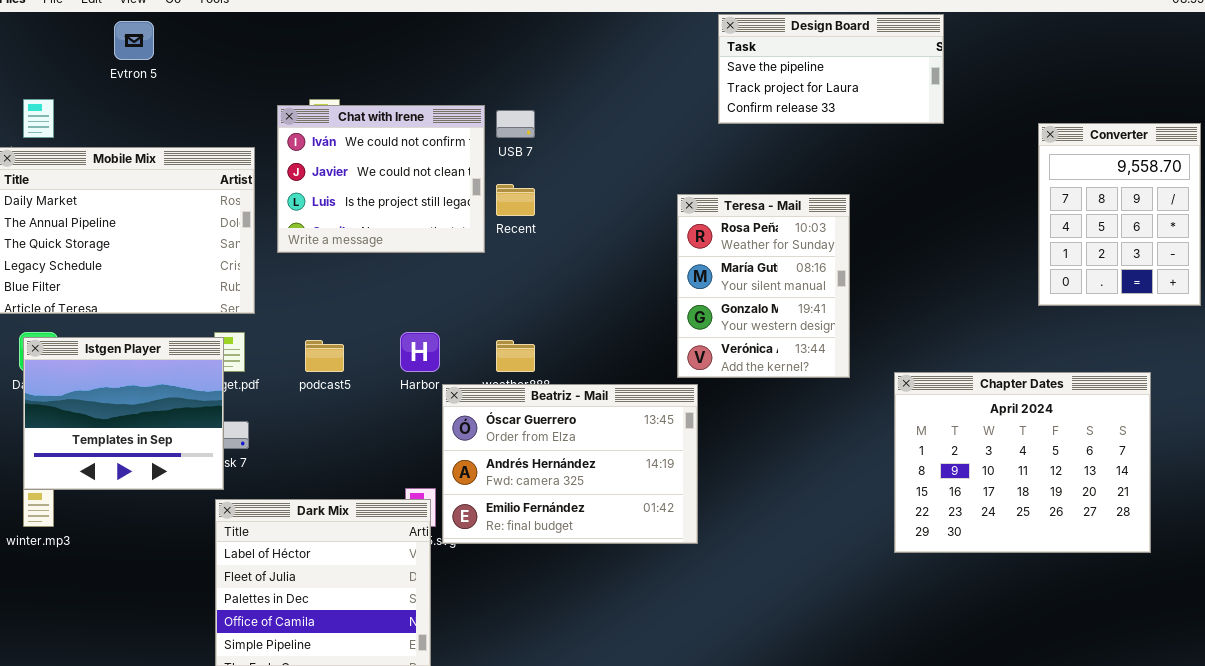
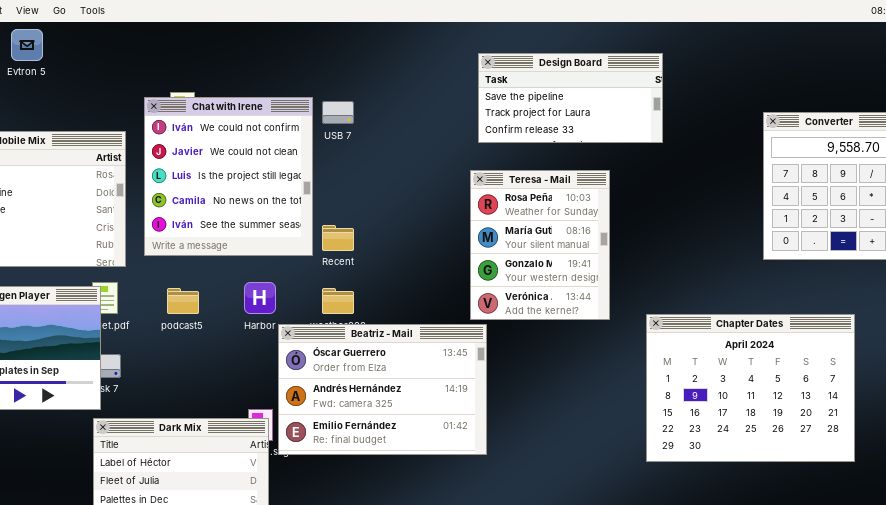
Design Board: [718,14,944,124] -> [478,53,663,143], moved
Chat with Irene: [277,105,485,253] -> [144,97,313,256], resized
Recent: [496,184,535,216] -> [322,225,354,251], moved

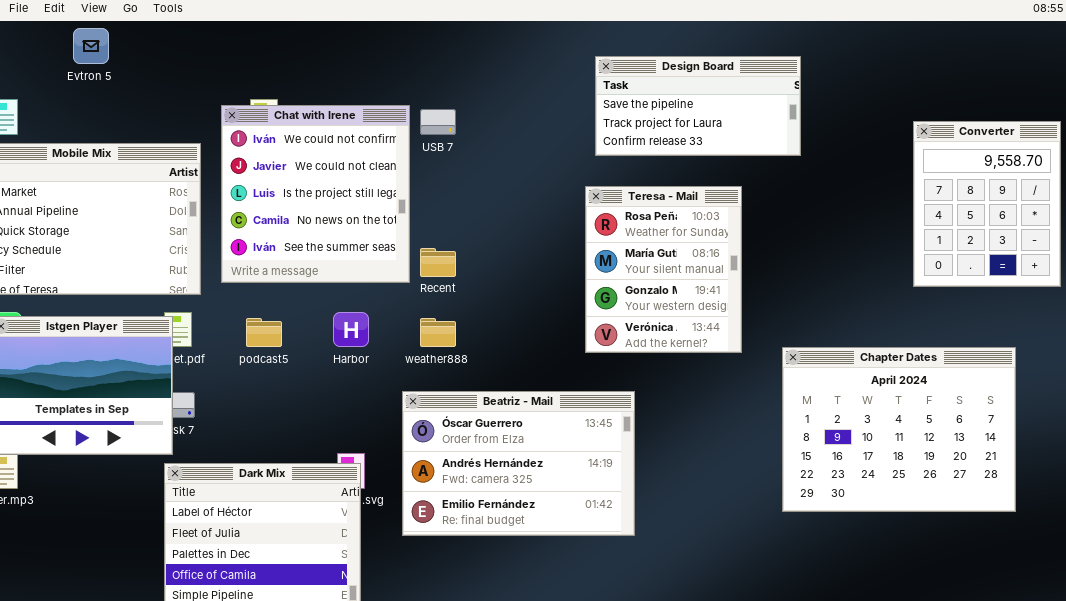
Beatriz - Mail: [278,324,487,455] -> [402,391,635,536], moved

